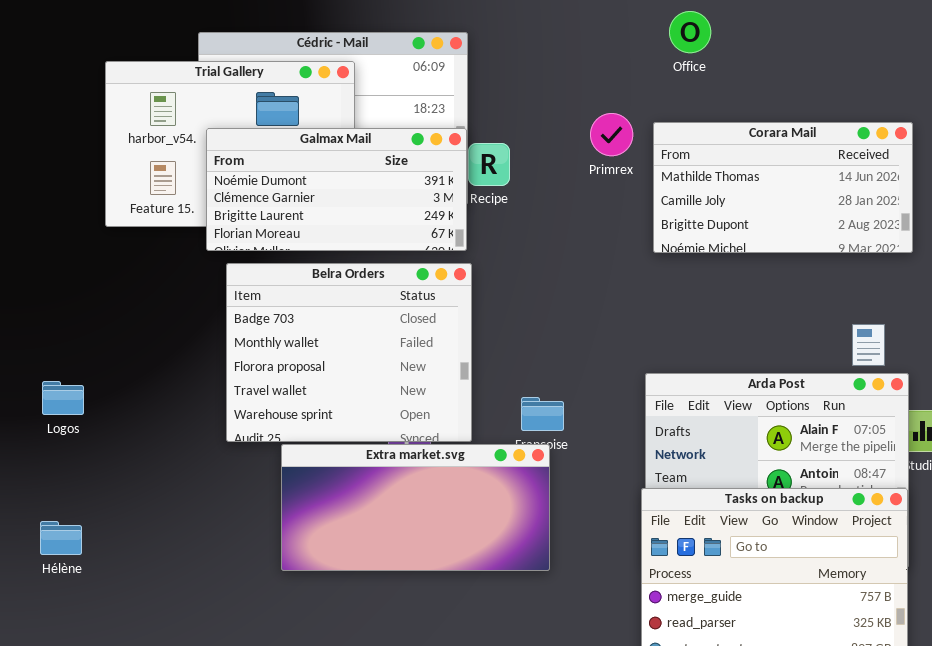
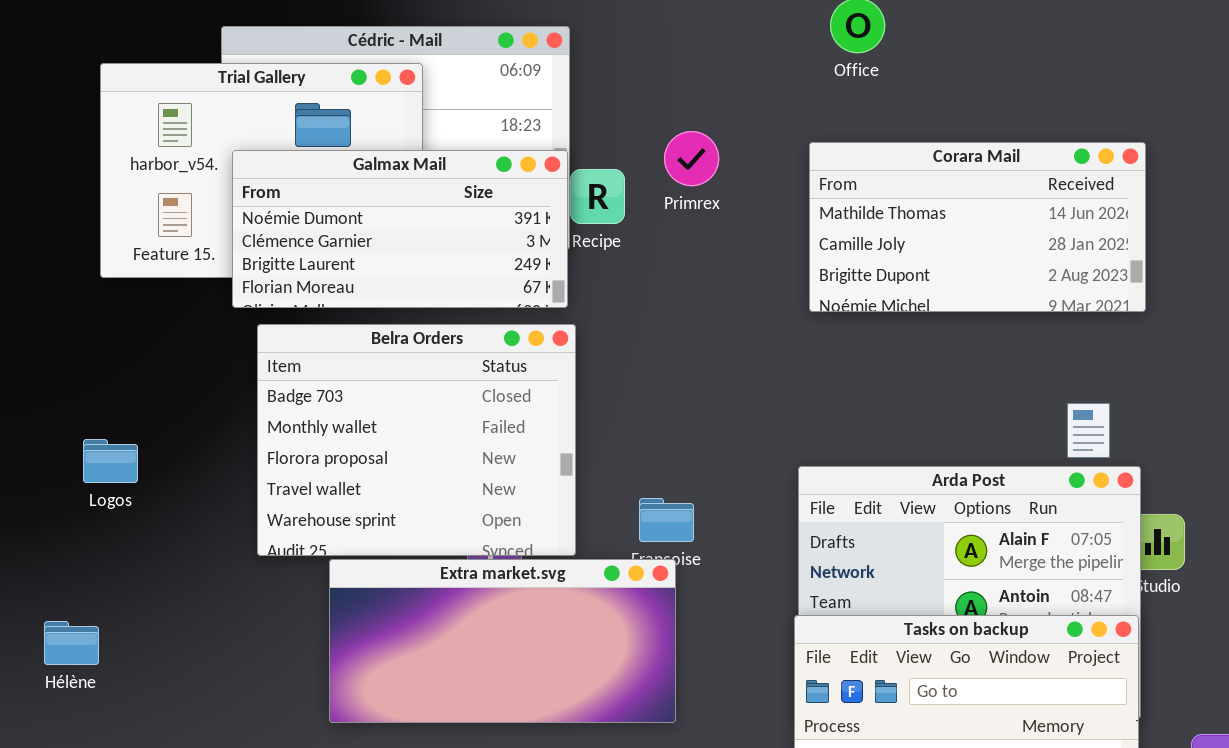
Primrex: [590,113,633,156] -> [664,131,719,186], moved
Logos: [42,381,84,415] -> [83,439,138,483], moved
Hélène: [40,521,82,555] -> [44,621,99,665], moved

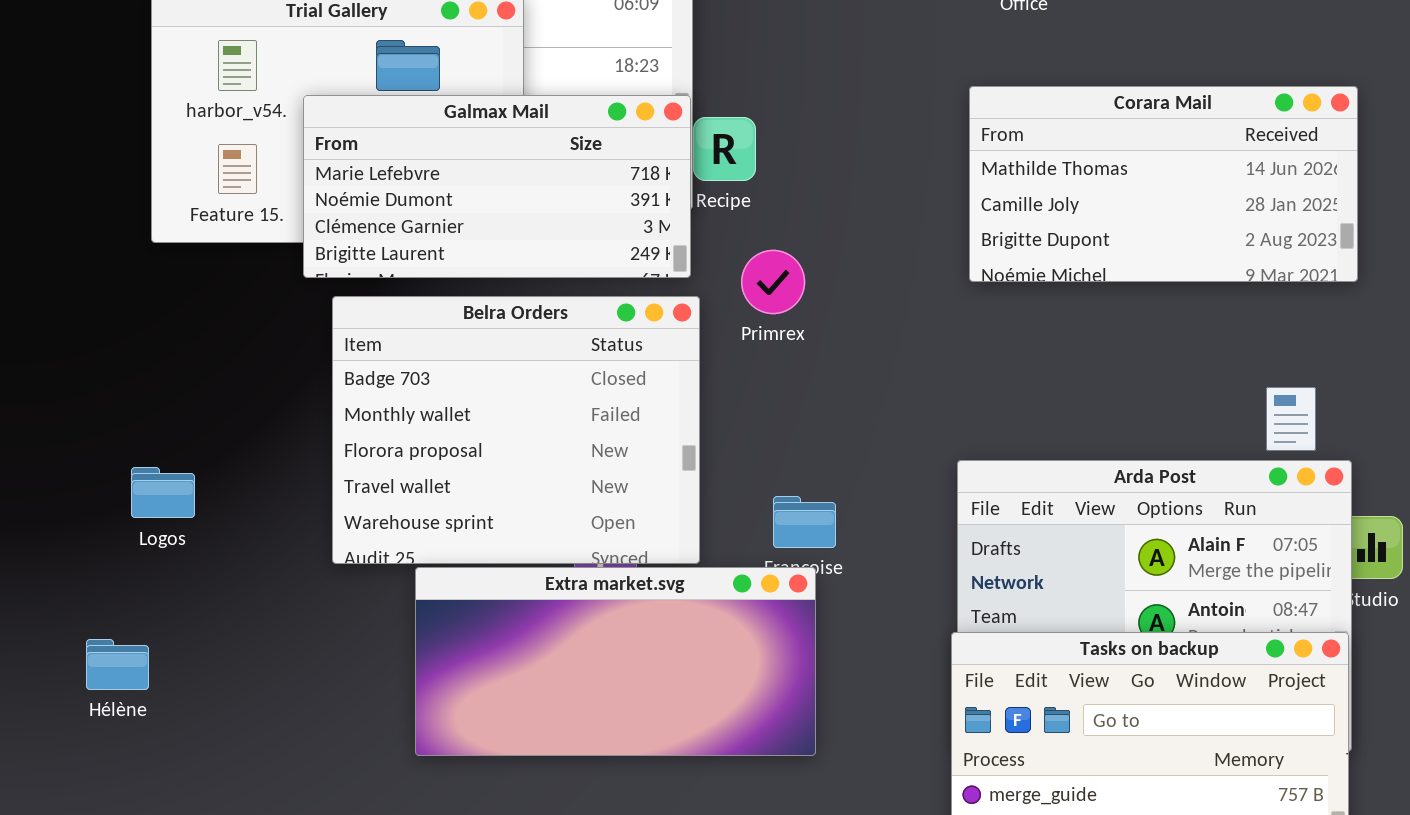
Primrex: [664,131,719,186] -> [741,250,805,314], moved
Galmax Mail: [232,150,568,308] -> [303,95,691,278], scrolled up 1 row
Logos: [83,439,138,483] -> [131,467,195,518], moved

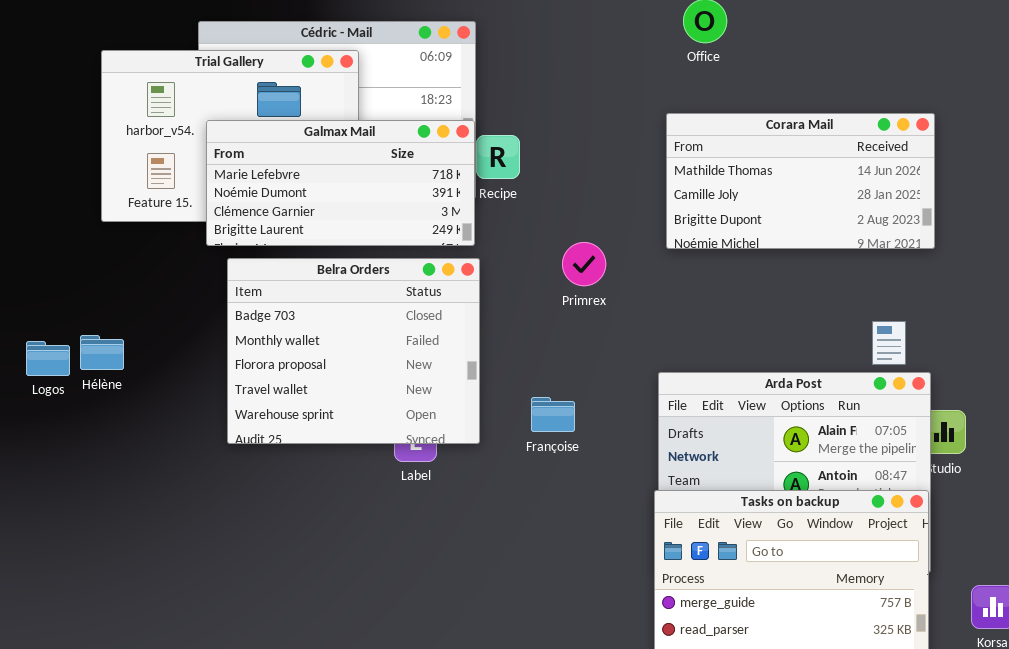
Primrex: [741,250,805,314] -> [562,242,606,286], moved
Logos: [131,467,195,518] -> [26,341,70,376], moved
Extra market.svg: [415,567,816,756] -> none, closed
Hélène: [86,639,149,690] -> [80,335,124,370], moved

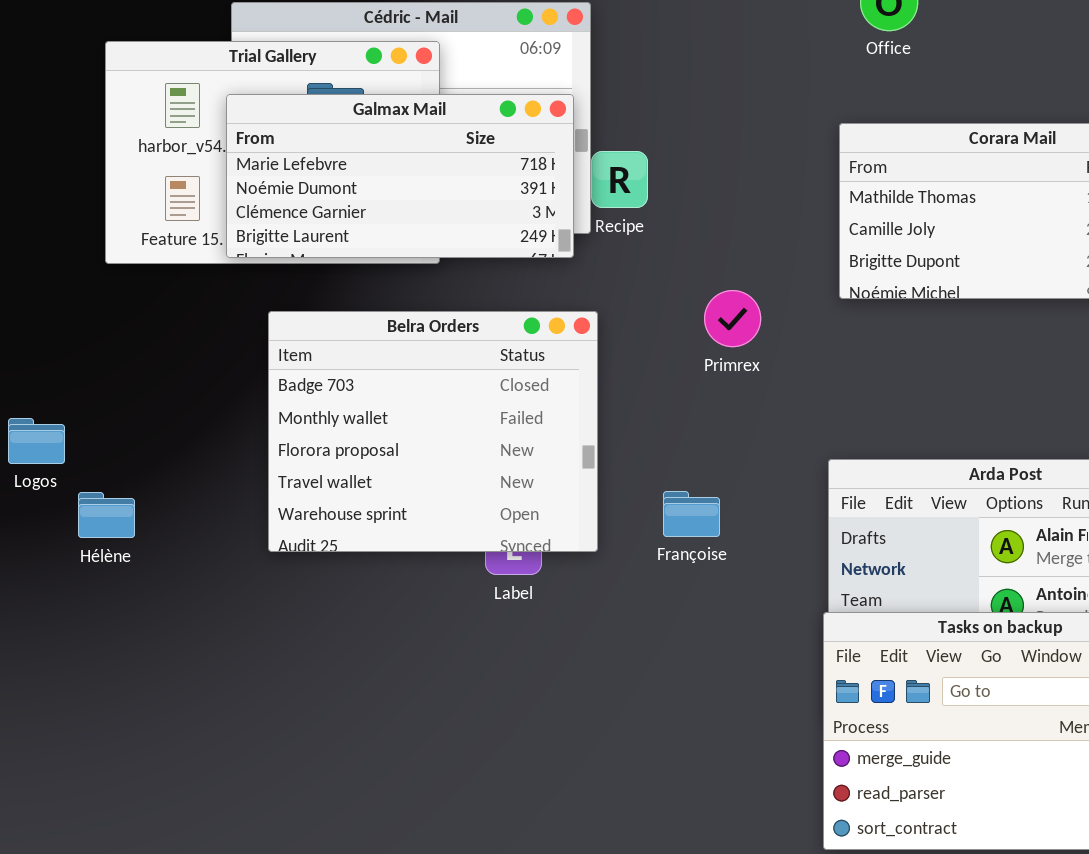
Galmax Mail: [206,120,475,246] -> [226,94,574,258], moved
Hélène: [80,335,124,370] -> [78,492,135,538], moved

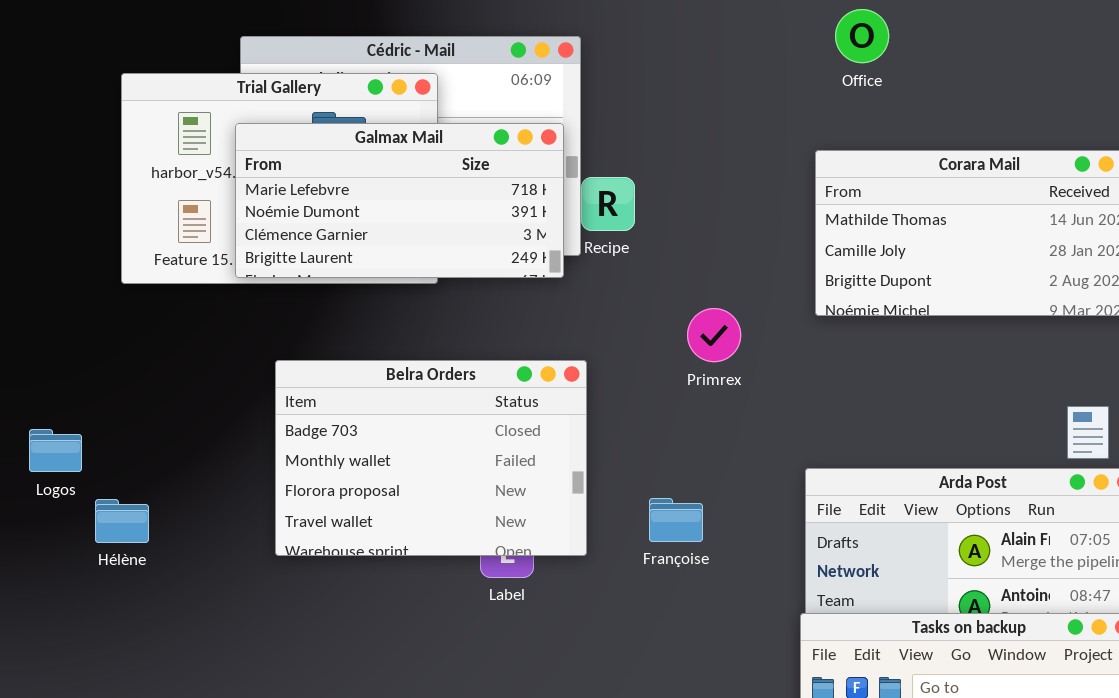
Belra Orders: [268,311,598,552] -> [275,360,587,556], resized

